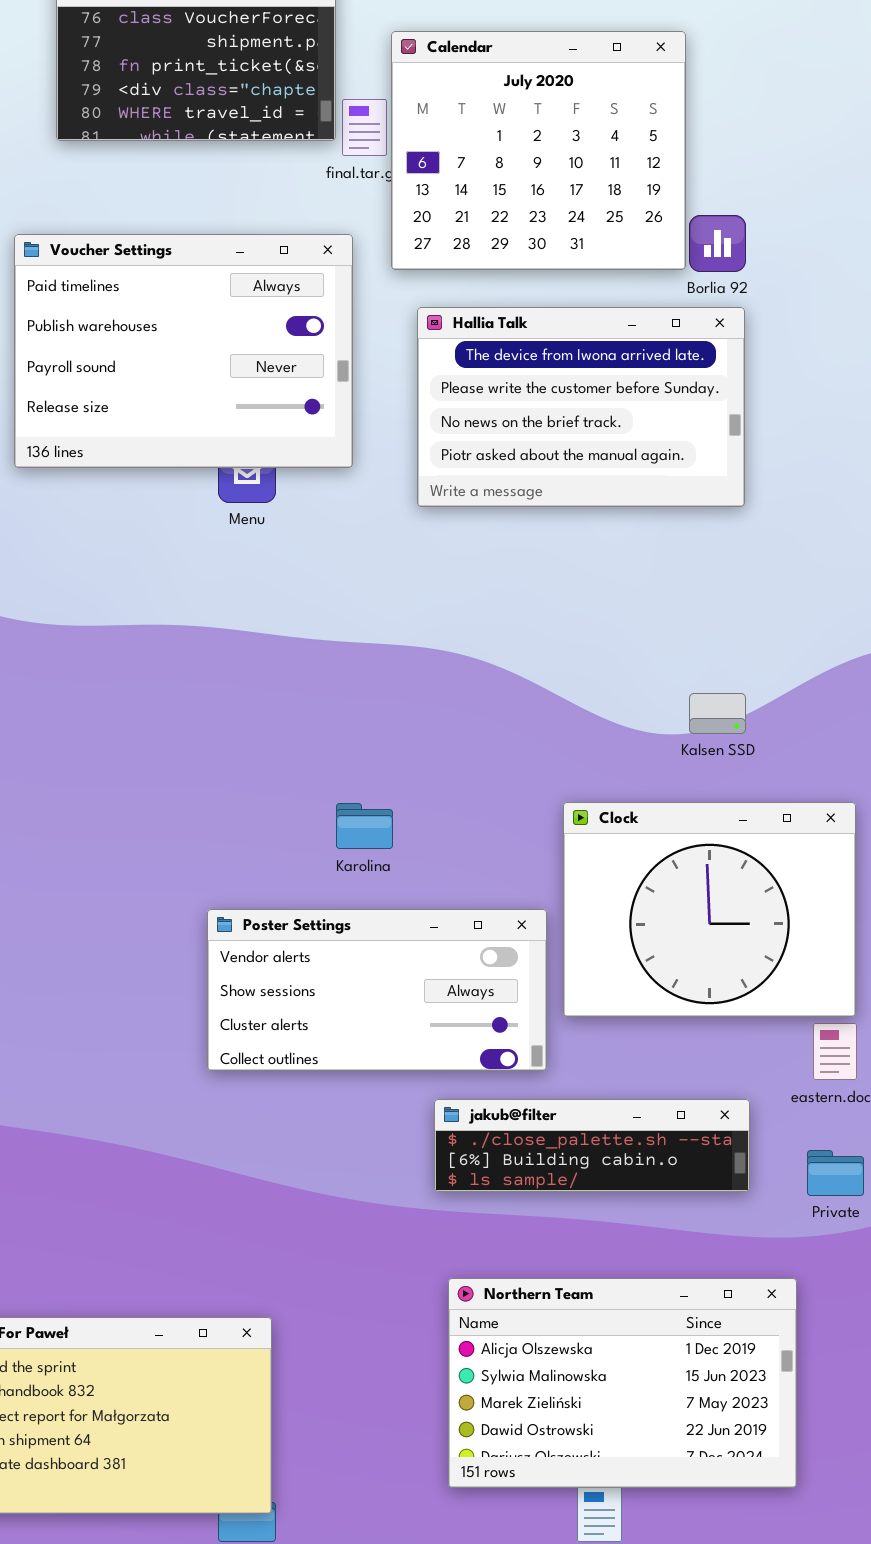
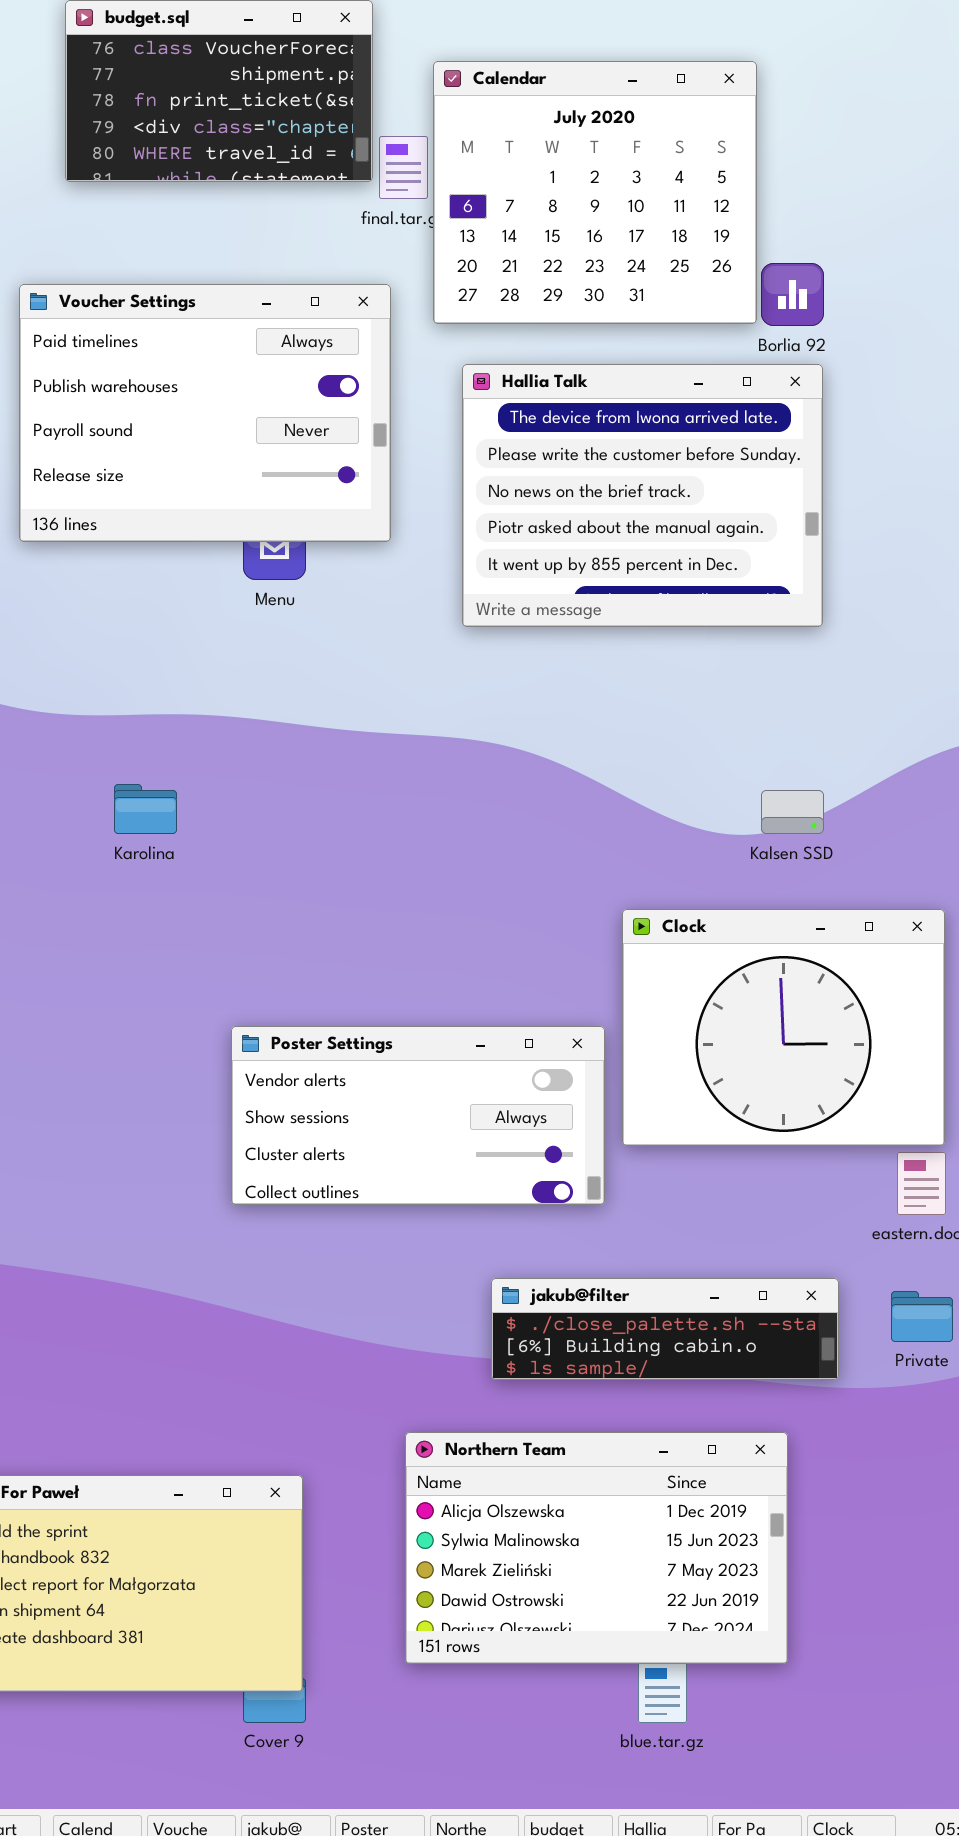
Hallia Talk: [417,307,745,507] -> [462,364,823,627], resized
Karolina: [336,803,393,849] -> [114,784,177,834], moved
jakub@filter: [434,1099,750,1192] -> [491,1278,839,1380], moved
Northern Team: [448,1278,797,1488] -> [405,1432,788,1664], moved

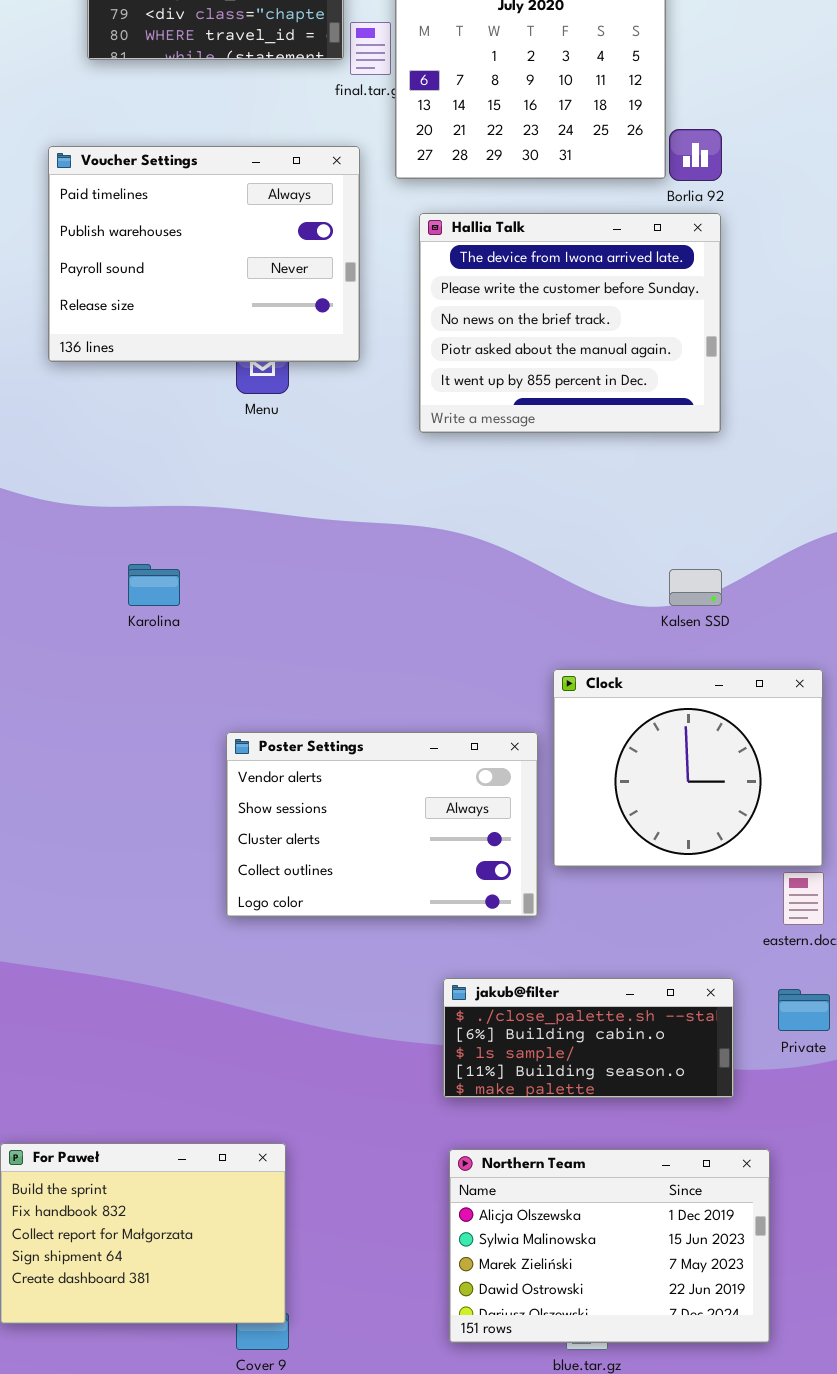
Poster Settings: [231,1026,605,1205] -> [226,732,538,917], resized
jakub@filter: [491,1278,839,1380] -> [443,978,734,1098], resized
Northern Team: [405,1432,788,1664] -> [449,1149,770,1343], moved

